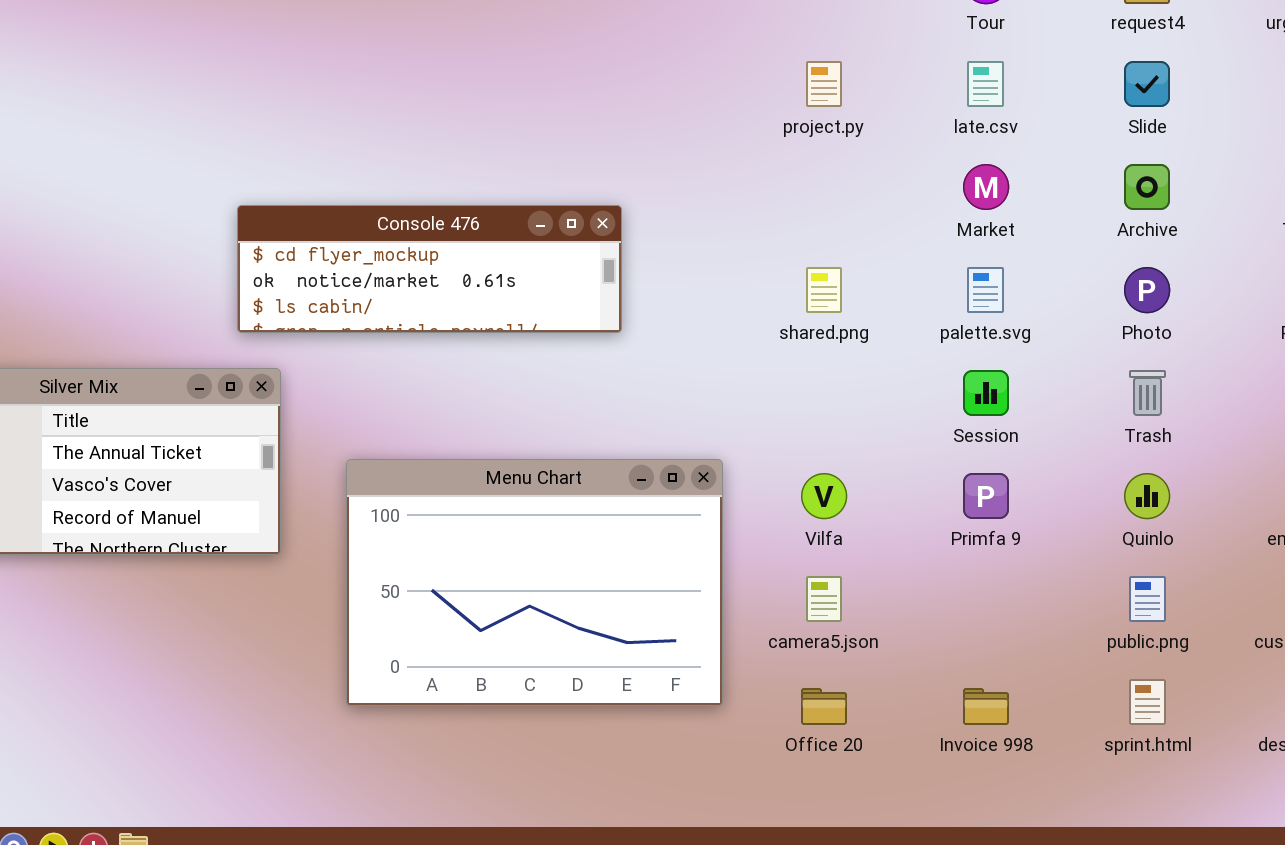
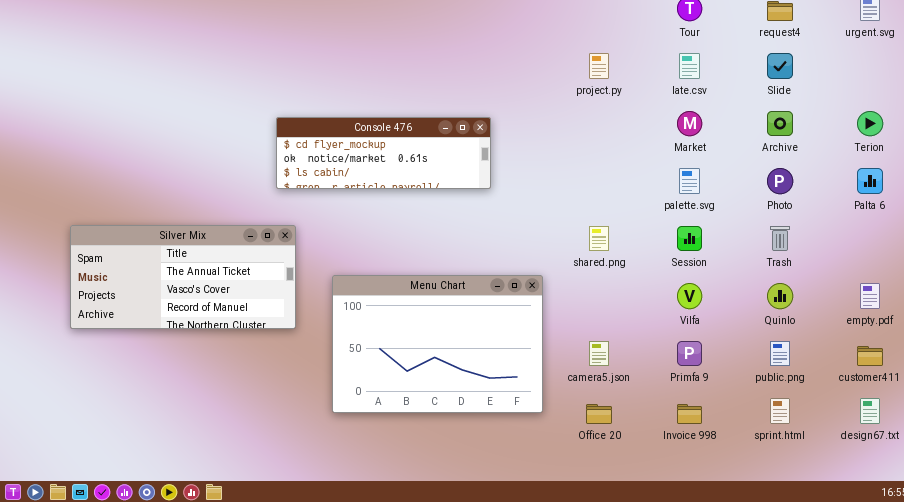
Console 476: [237,205,622,333] -> [276,117,491,189], moved
shared.png: [806,267,842,313] -> [589,226,609,251], moved
Vilfa: [801,473,847,519] -> [677,283,702,309], moved
Primfa 9: [963,473,1009,519] -> [677,341,702,366], moved

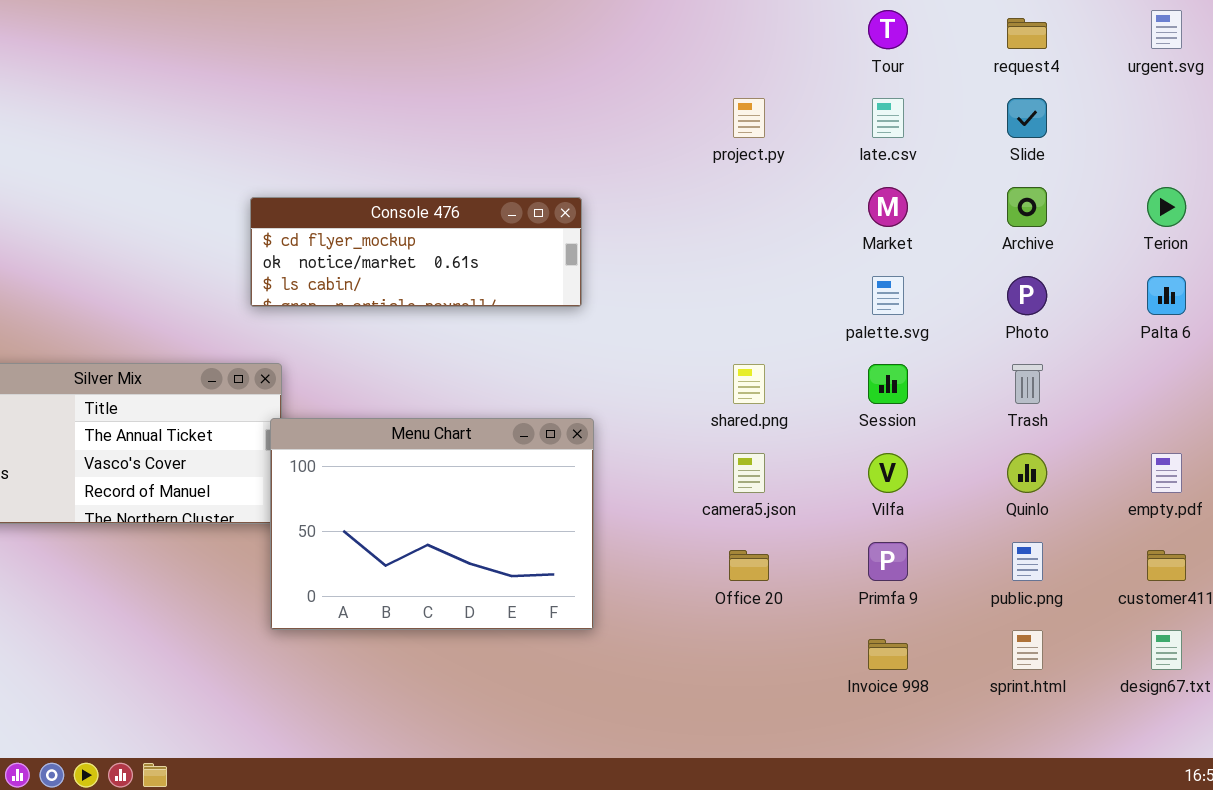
Menu Chart: [332,275,543,413] -> [270,418,594,630], moved
camera5.json: [589,341,609,366] -> [733,453,765,493], moved
Office 20: [586,404,612,424] -> [729,550,769,581], moved

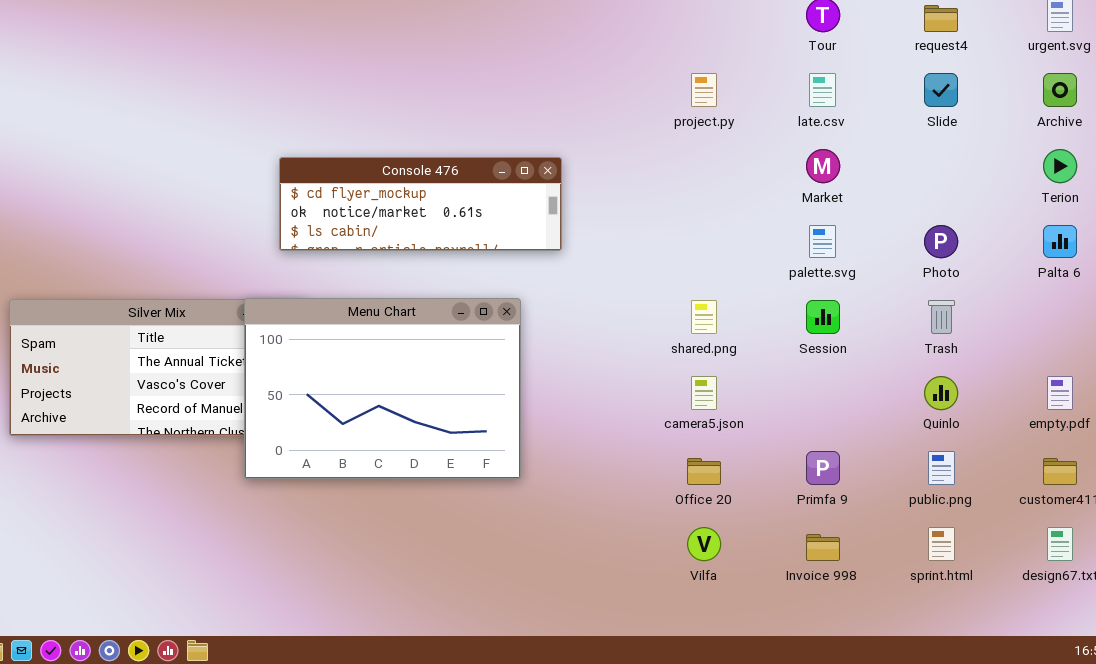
Archive: [1007,187,1047,227] -> [1043,73,1077,107], moved
Menu Chart: [270,418,594,630] -> [244,298,521,479], moved
Vilfa: [868,453,908,493] -> [687,527,721,561], moved

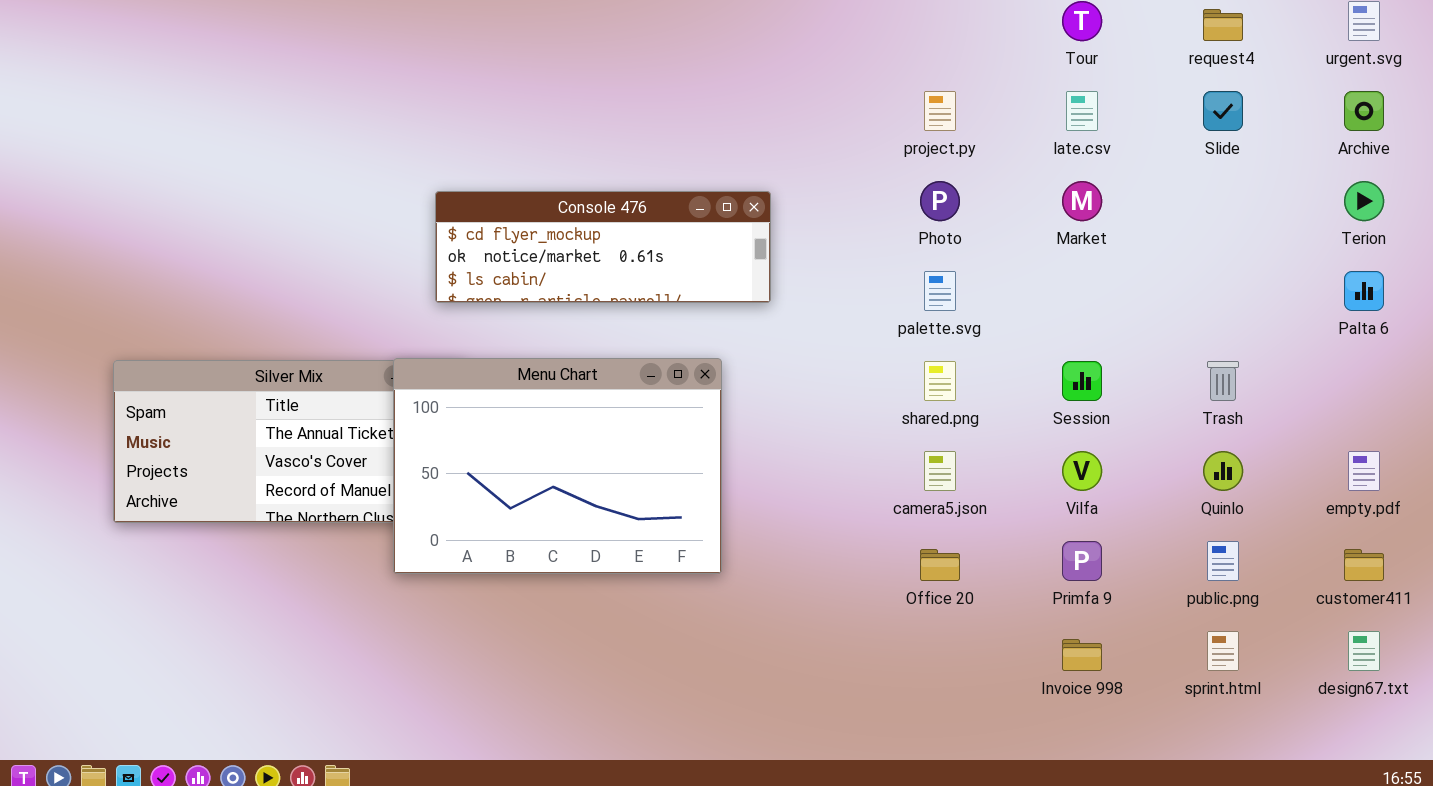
palette.svg: [809,225,836,258] -> [924,271,956,311], moved
Photo: [924,225,958,258] -> [920,181,960,221], moved
Vilfa: [687,527,721,561] -> [1062,451,1102,491], moved

